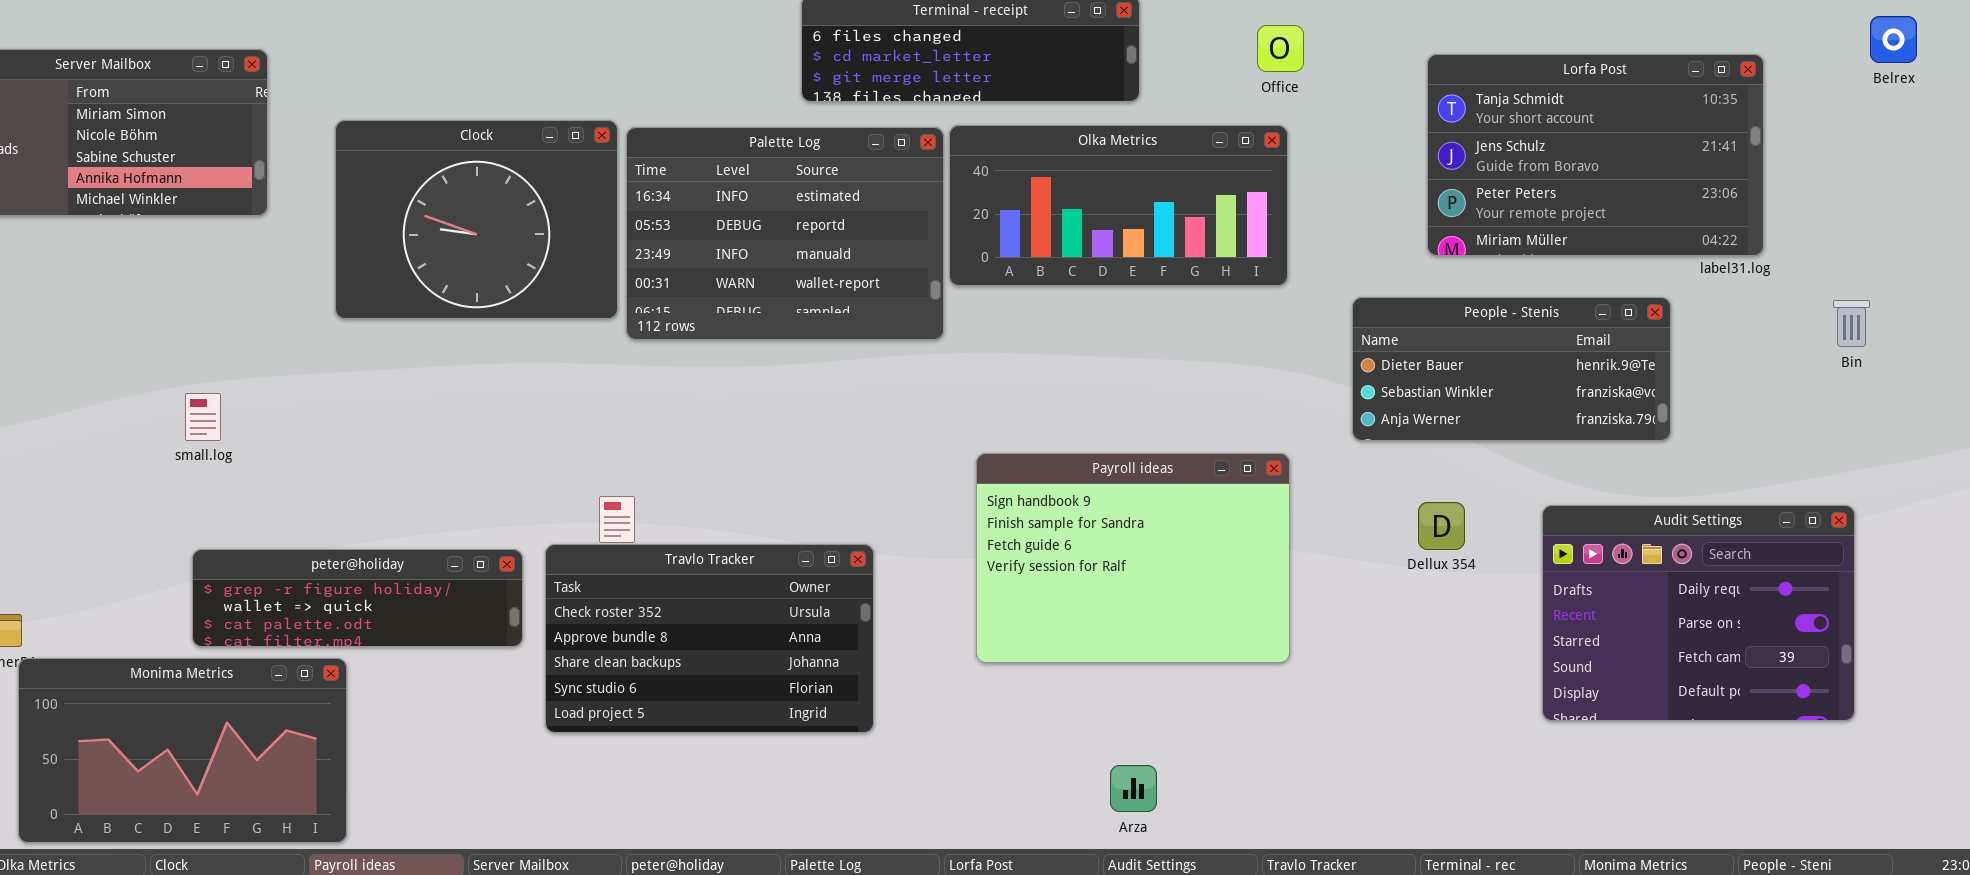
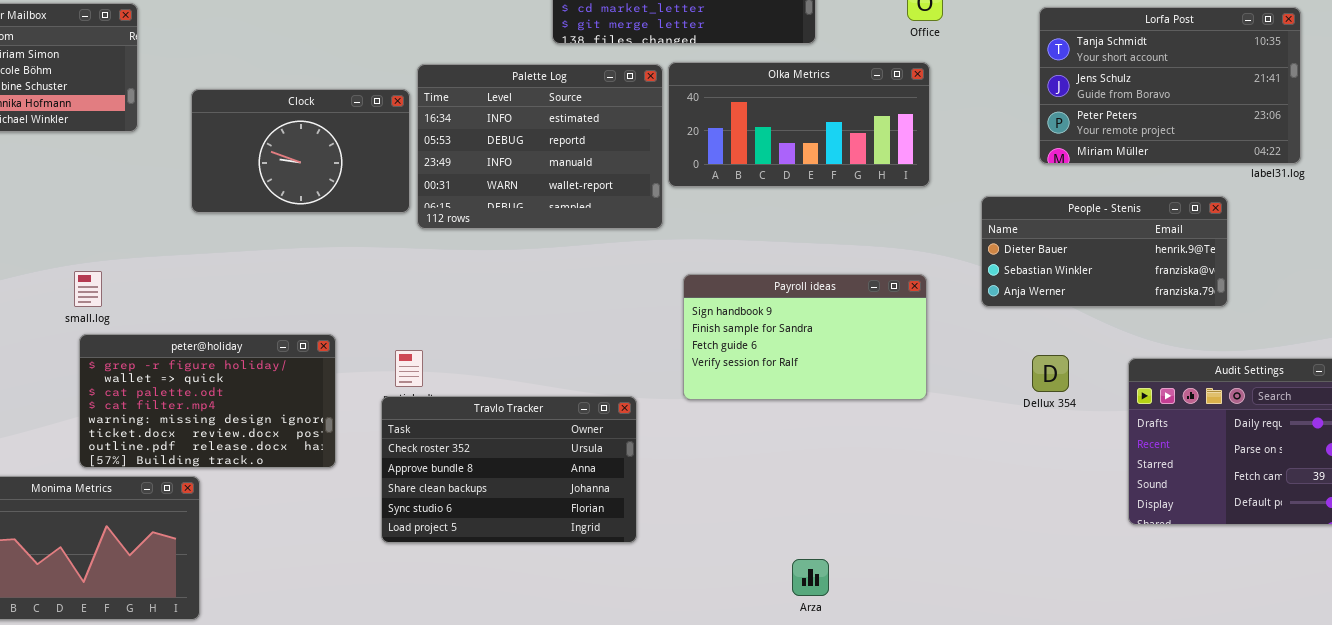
Clock: [335,120,618,319] -> [191,89,410,213], resized
Payroll ideas: [976,453,1290,663] -> [683,274,927,400], moved, resized
Travlo Tracker: [545,544,874,733] -> [381,396,637,543], moved
peter@holiday: [192,549,523,647] -> [79,334,336,468], resized

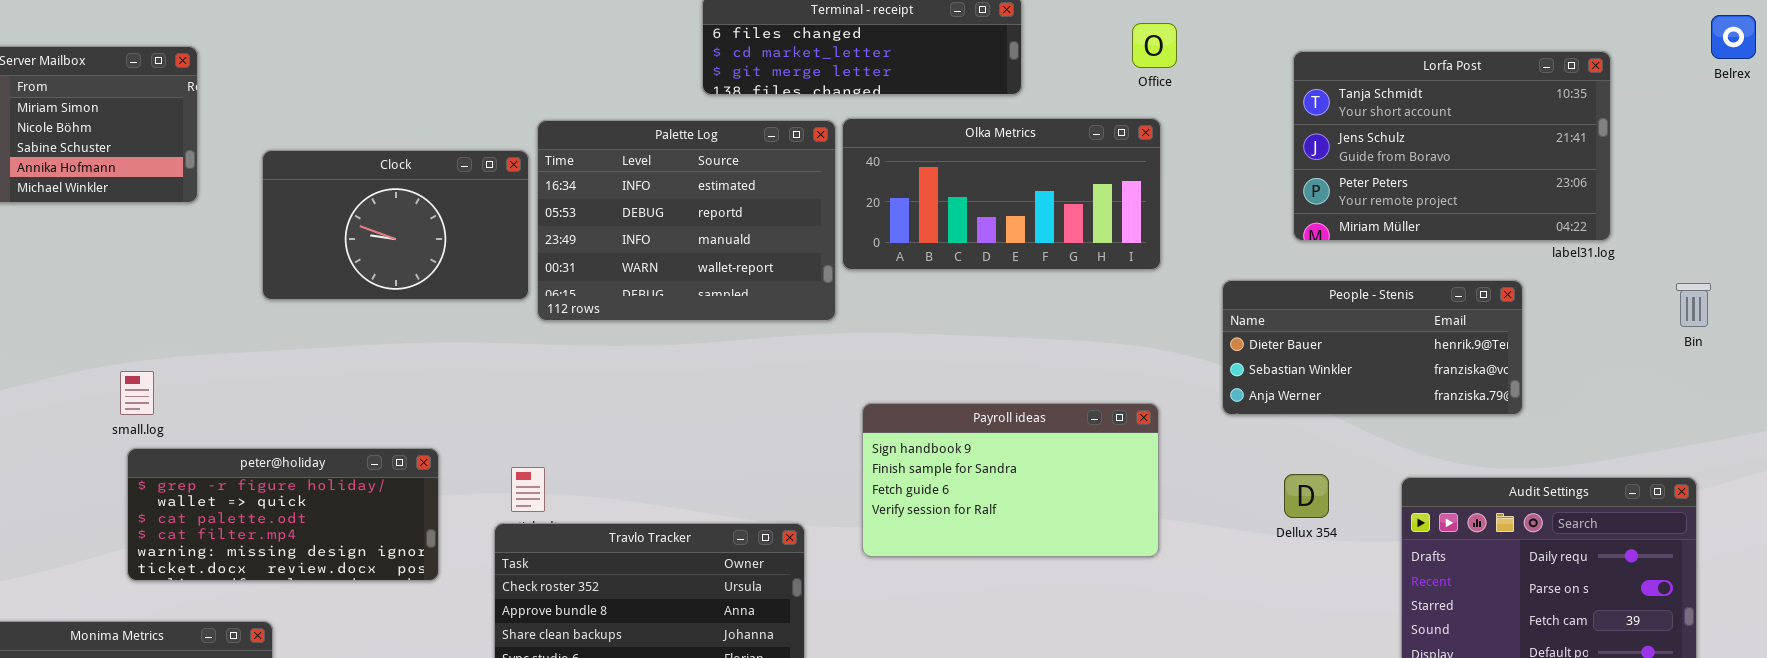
Payroll ideas: [683,274,927,400] -> [862,403,1159,557], moved
peter@holiday: [79,334,336,468] -> [127,448,439,581], resized

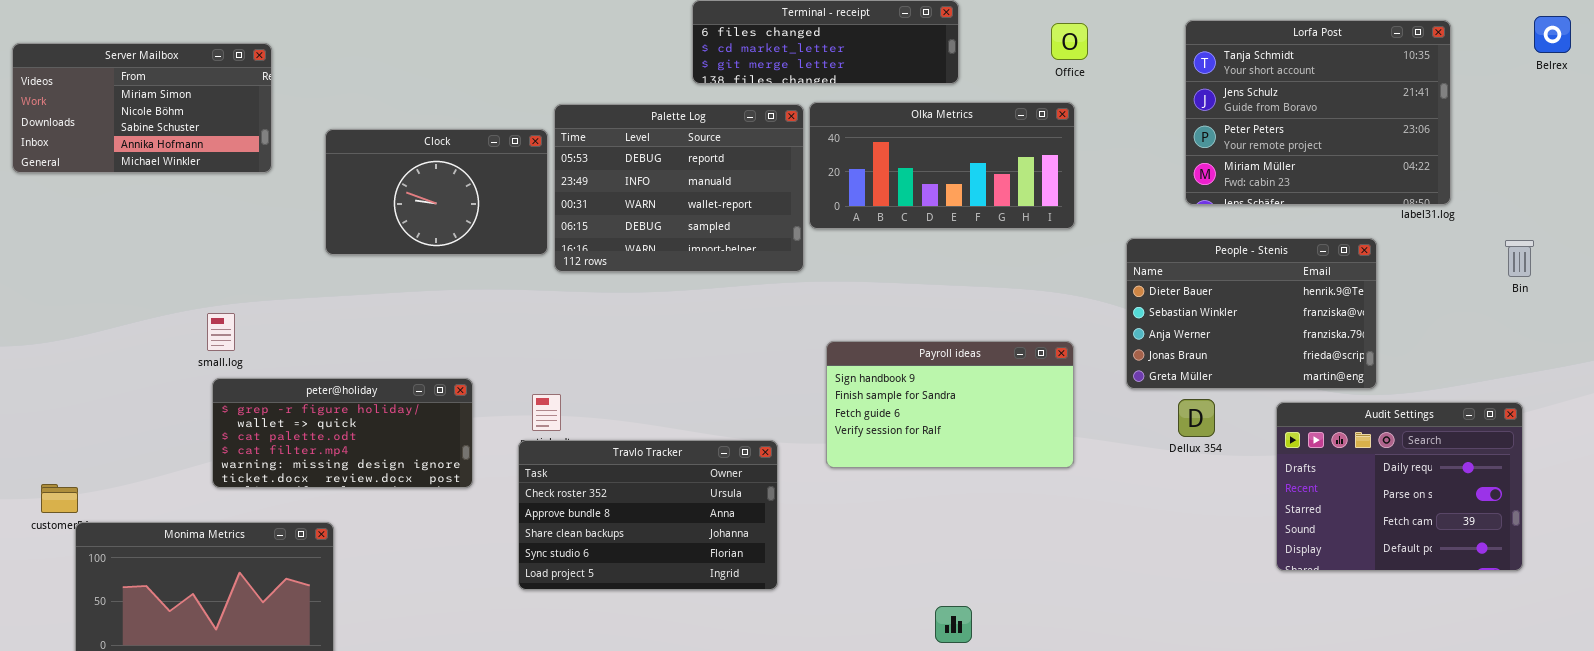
Lorfa Post: [1293,51,1611,241] -> [1185,20,1451,205], resized
Palette Log: [537,120,836,321] -> [554,104,804,272], scrolled down 1 row
People - Stenis: [1222,280,1523,415] -> [1126,238,1377,389], resized

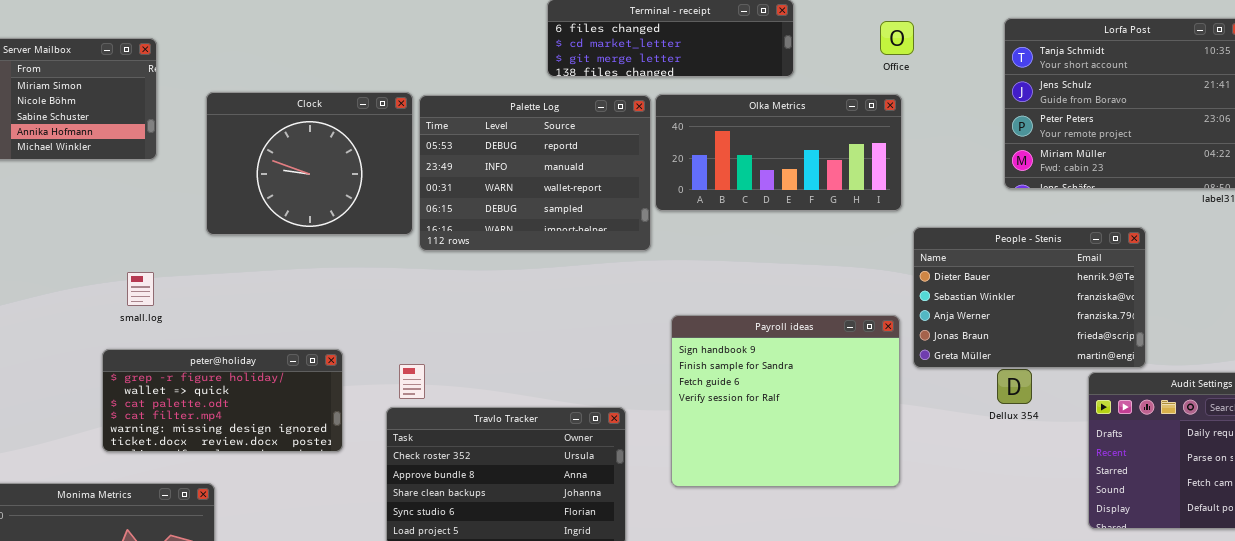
Clock: [325,129,548,255] -> [206,92,413,235], resized
People - Stenis: [1126,238,1377,389] -> [913,227,1146,368], moved
small.log: [207,313,235,351] -> [127,272,154,306], moved
Payroll ideas: [826,341,1074,468] -> [671,315,900,487], resized

